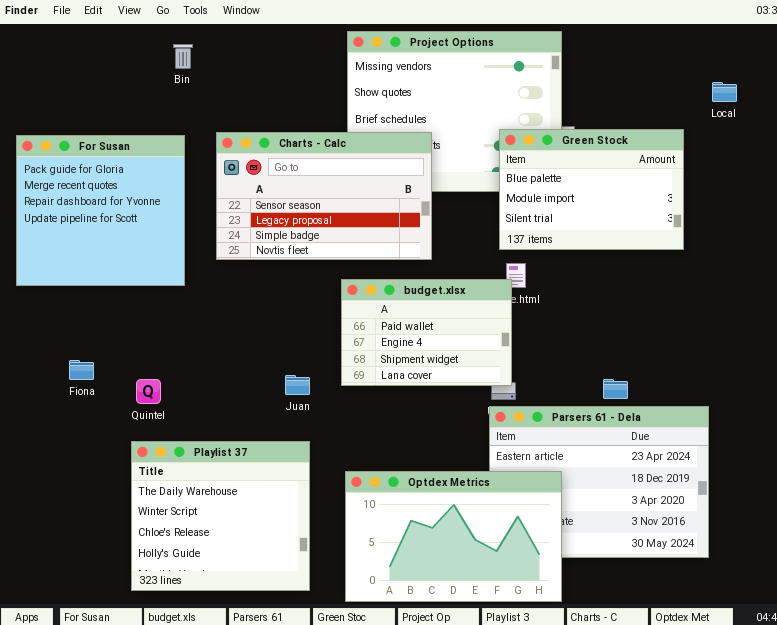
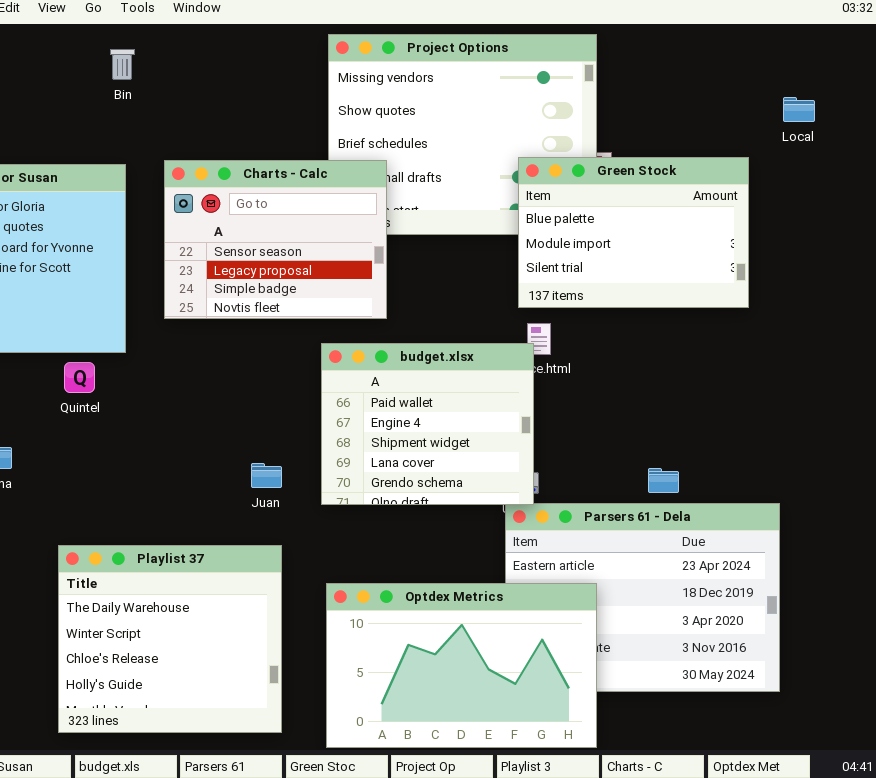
Charts - Calc: [216,132,432,260] -> [164,160,387,319], resized
budget.xlsx: [341,279,512,386] -> [321,343,534,505], resized
Quintel: [136,379,161,404] -> [64,362,95,393], moved

